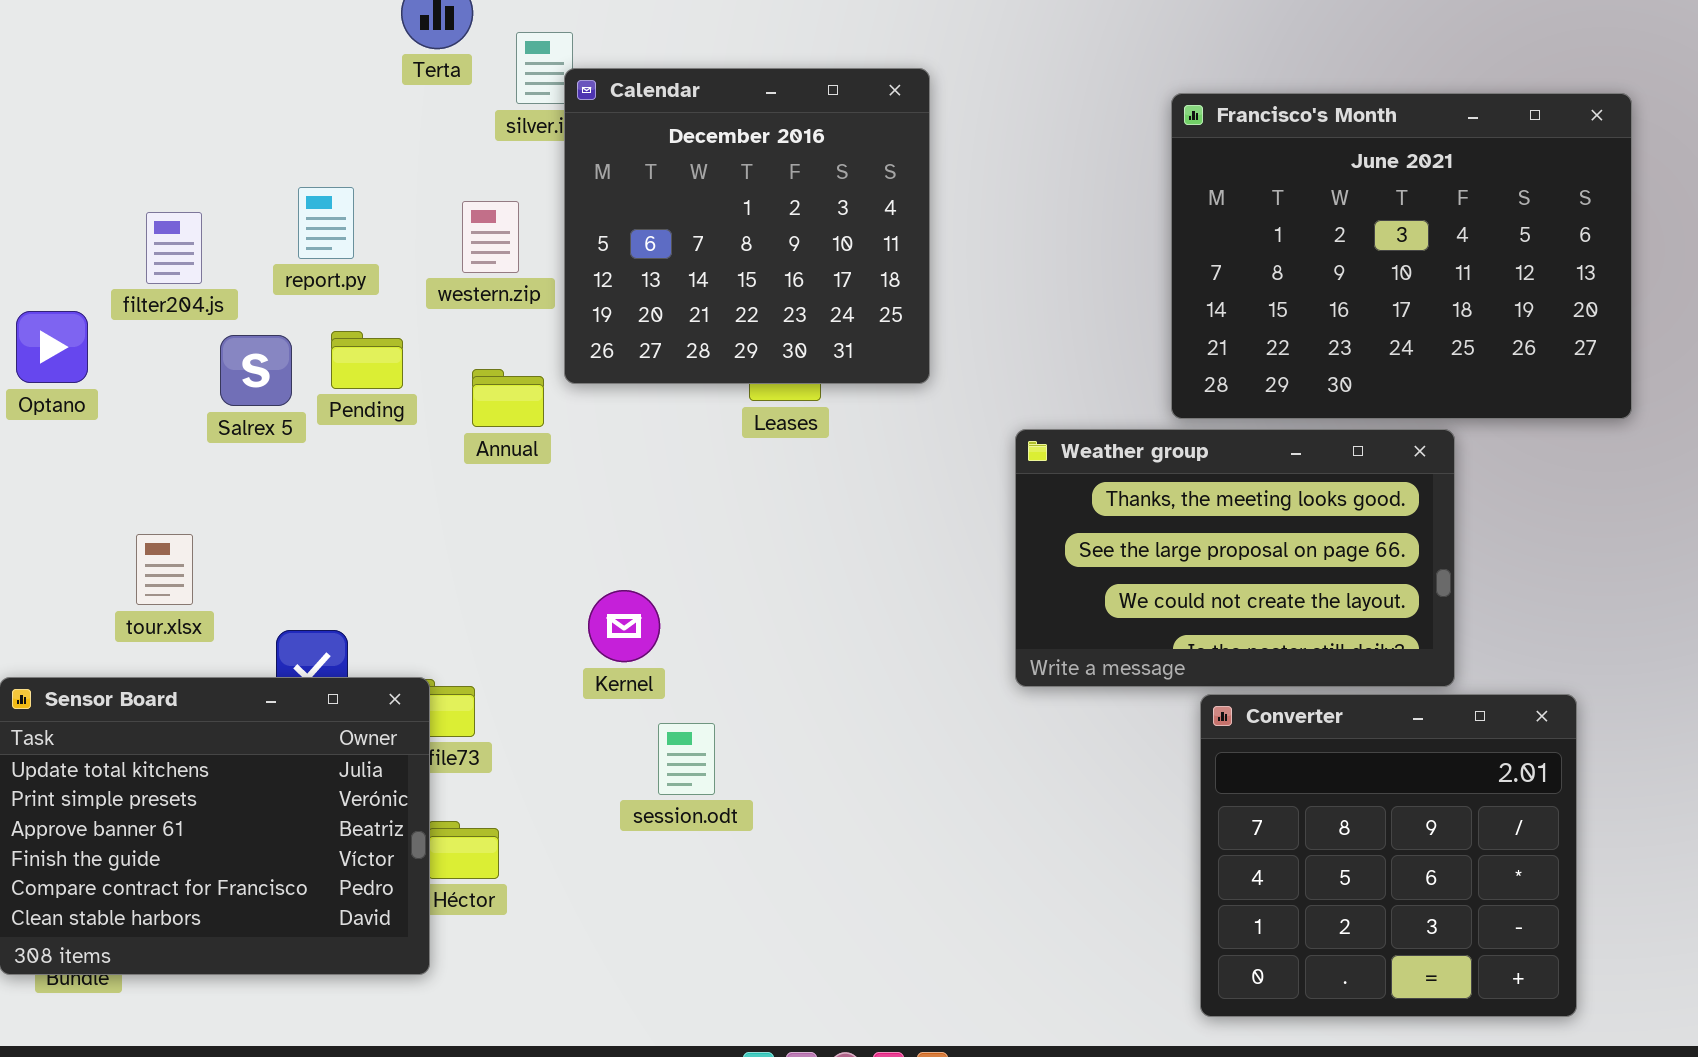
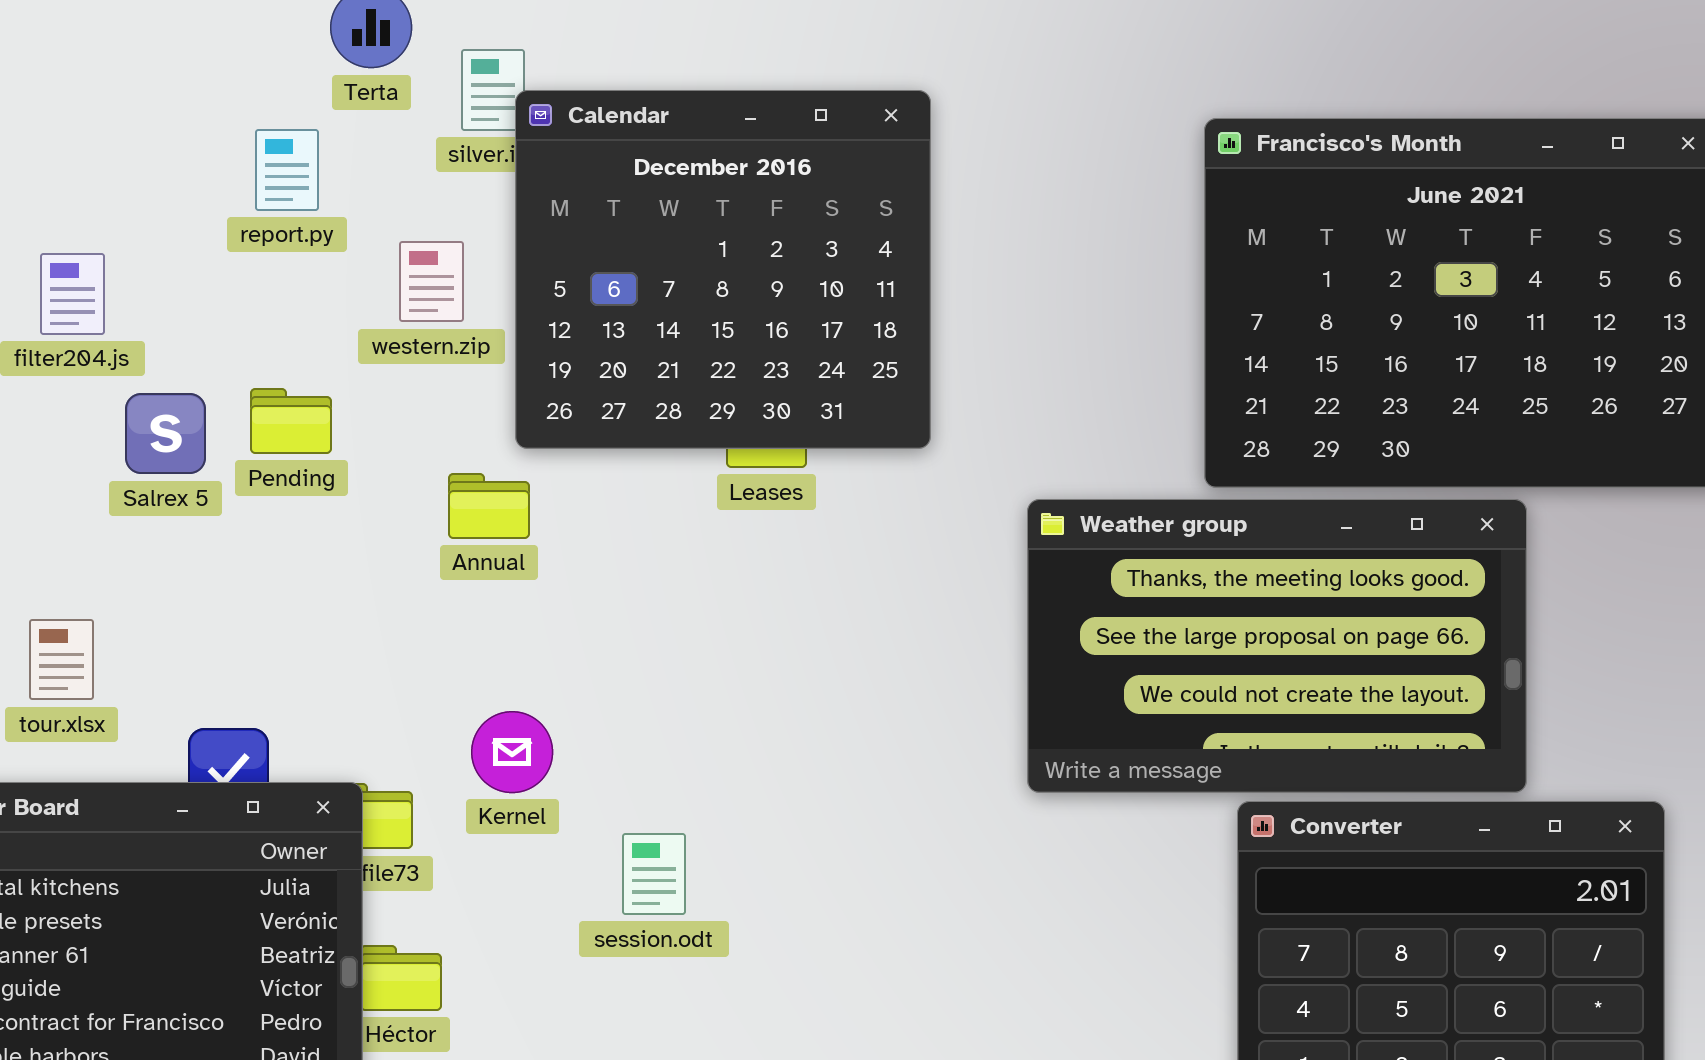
report.py: [298,187,354,259] -> [255,129,319,211], moved
Annual: [472,369,544,427] -> [448,473,530,539], moved
Kernel: [588,590,660,662] -> [471,711,553,793], moved

